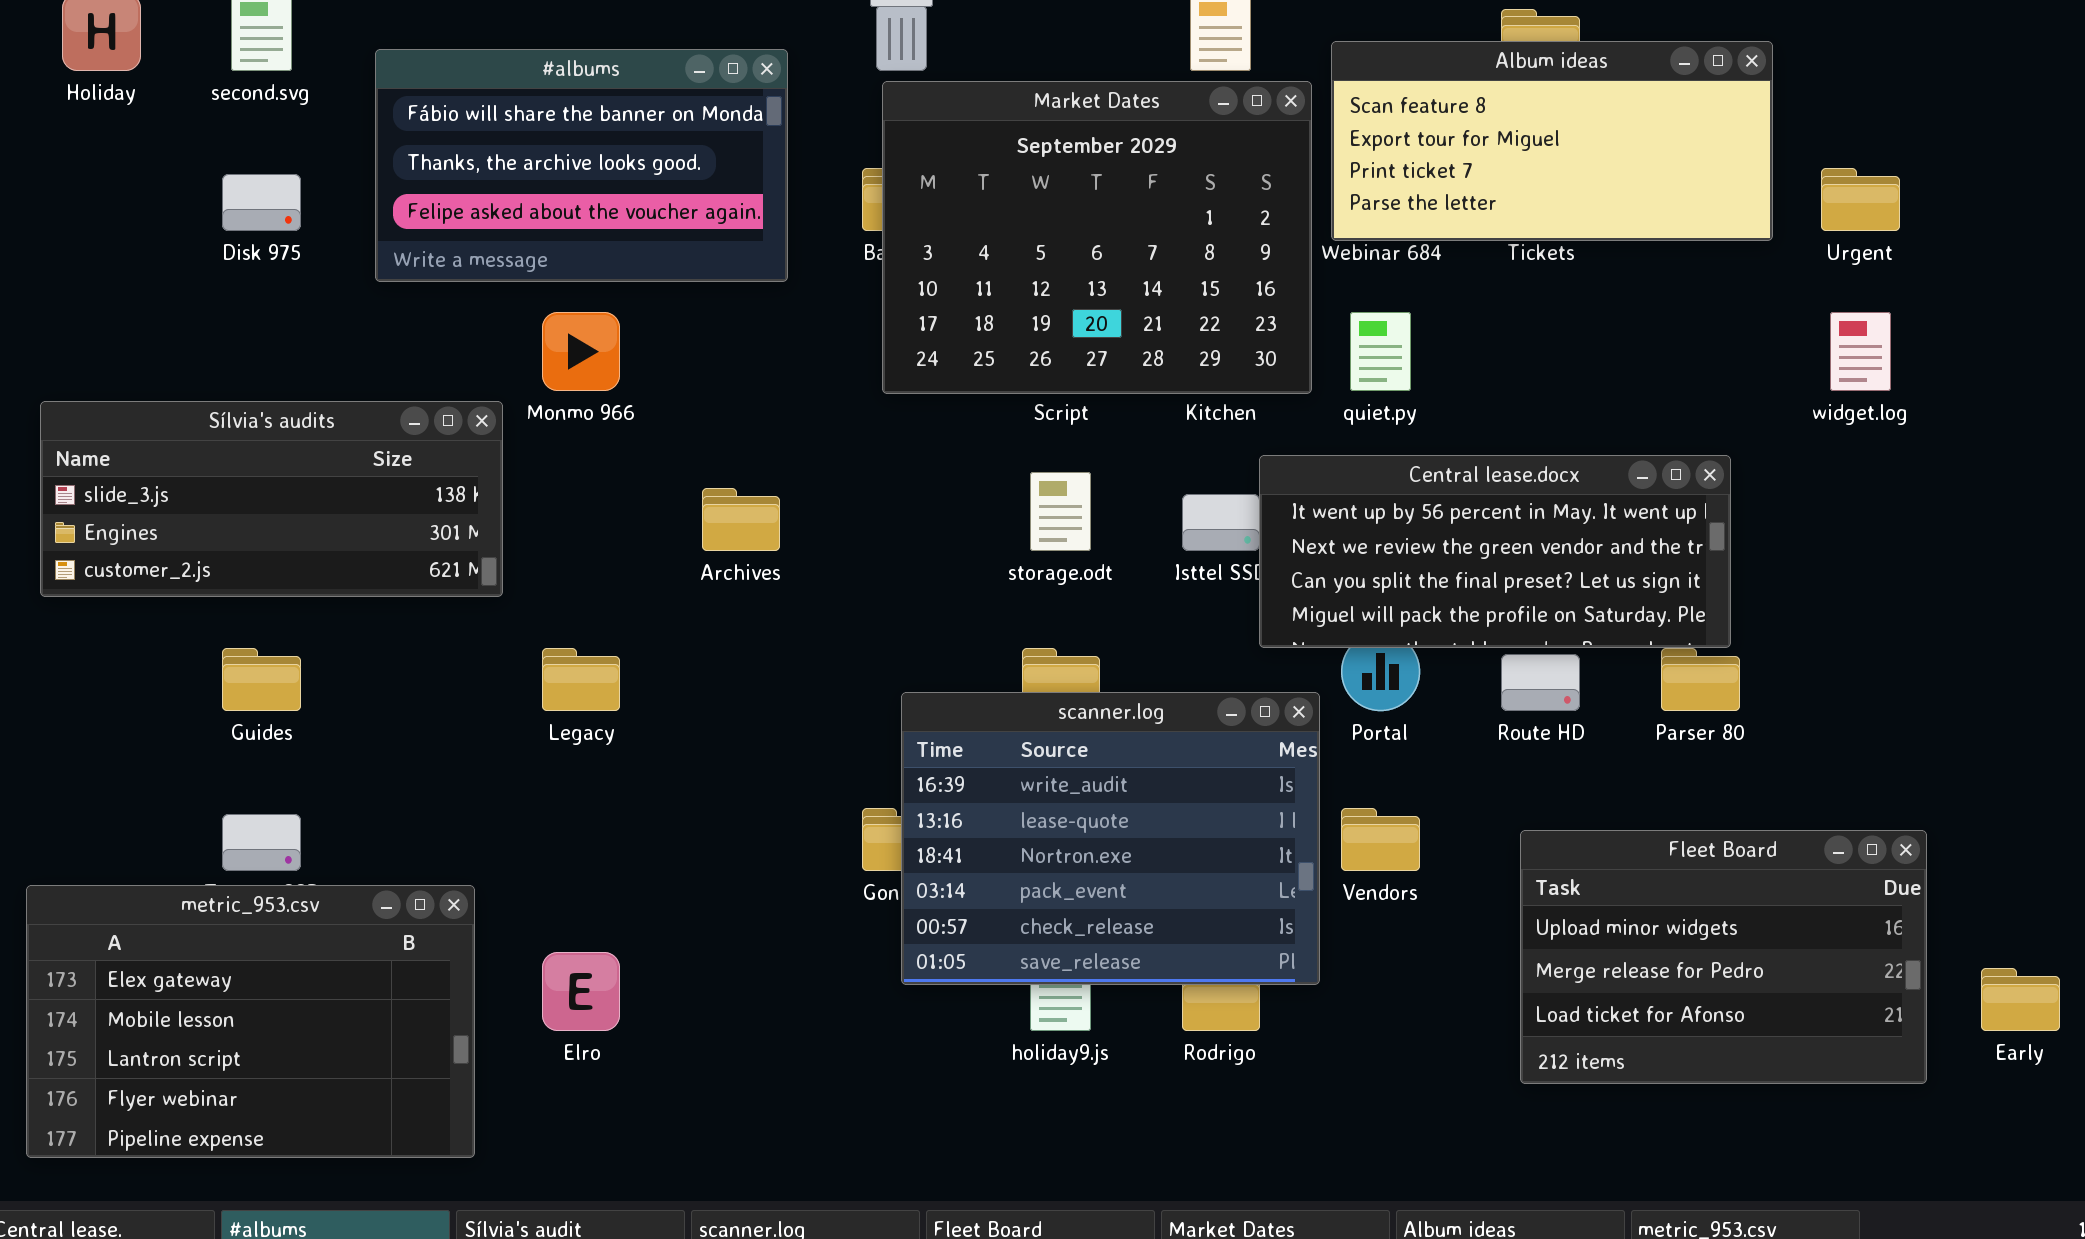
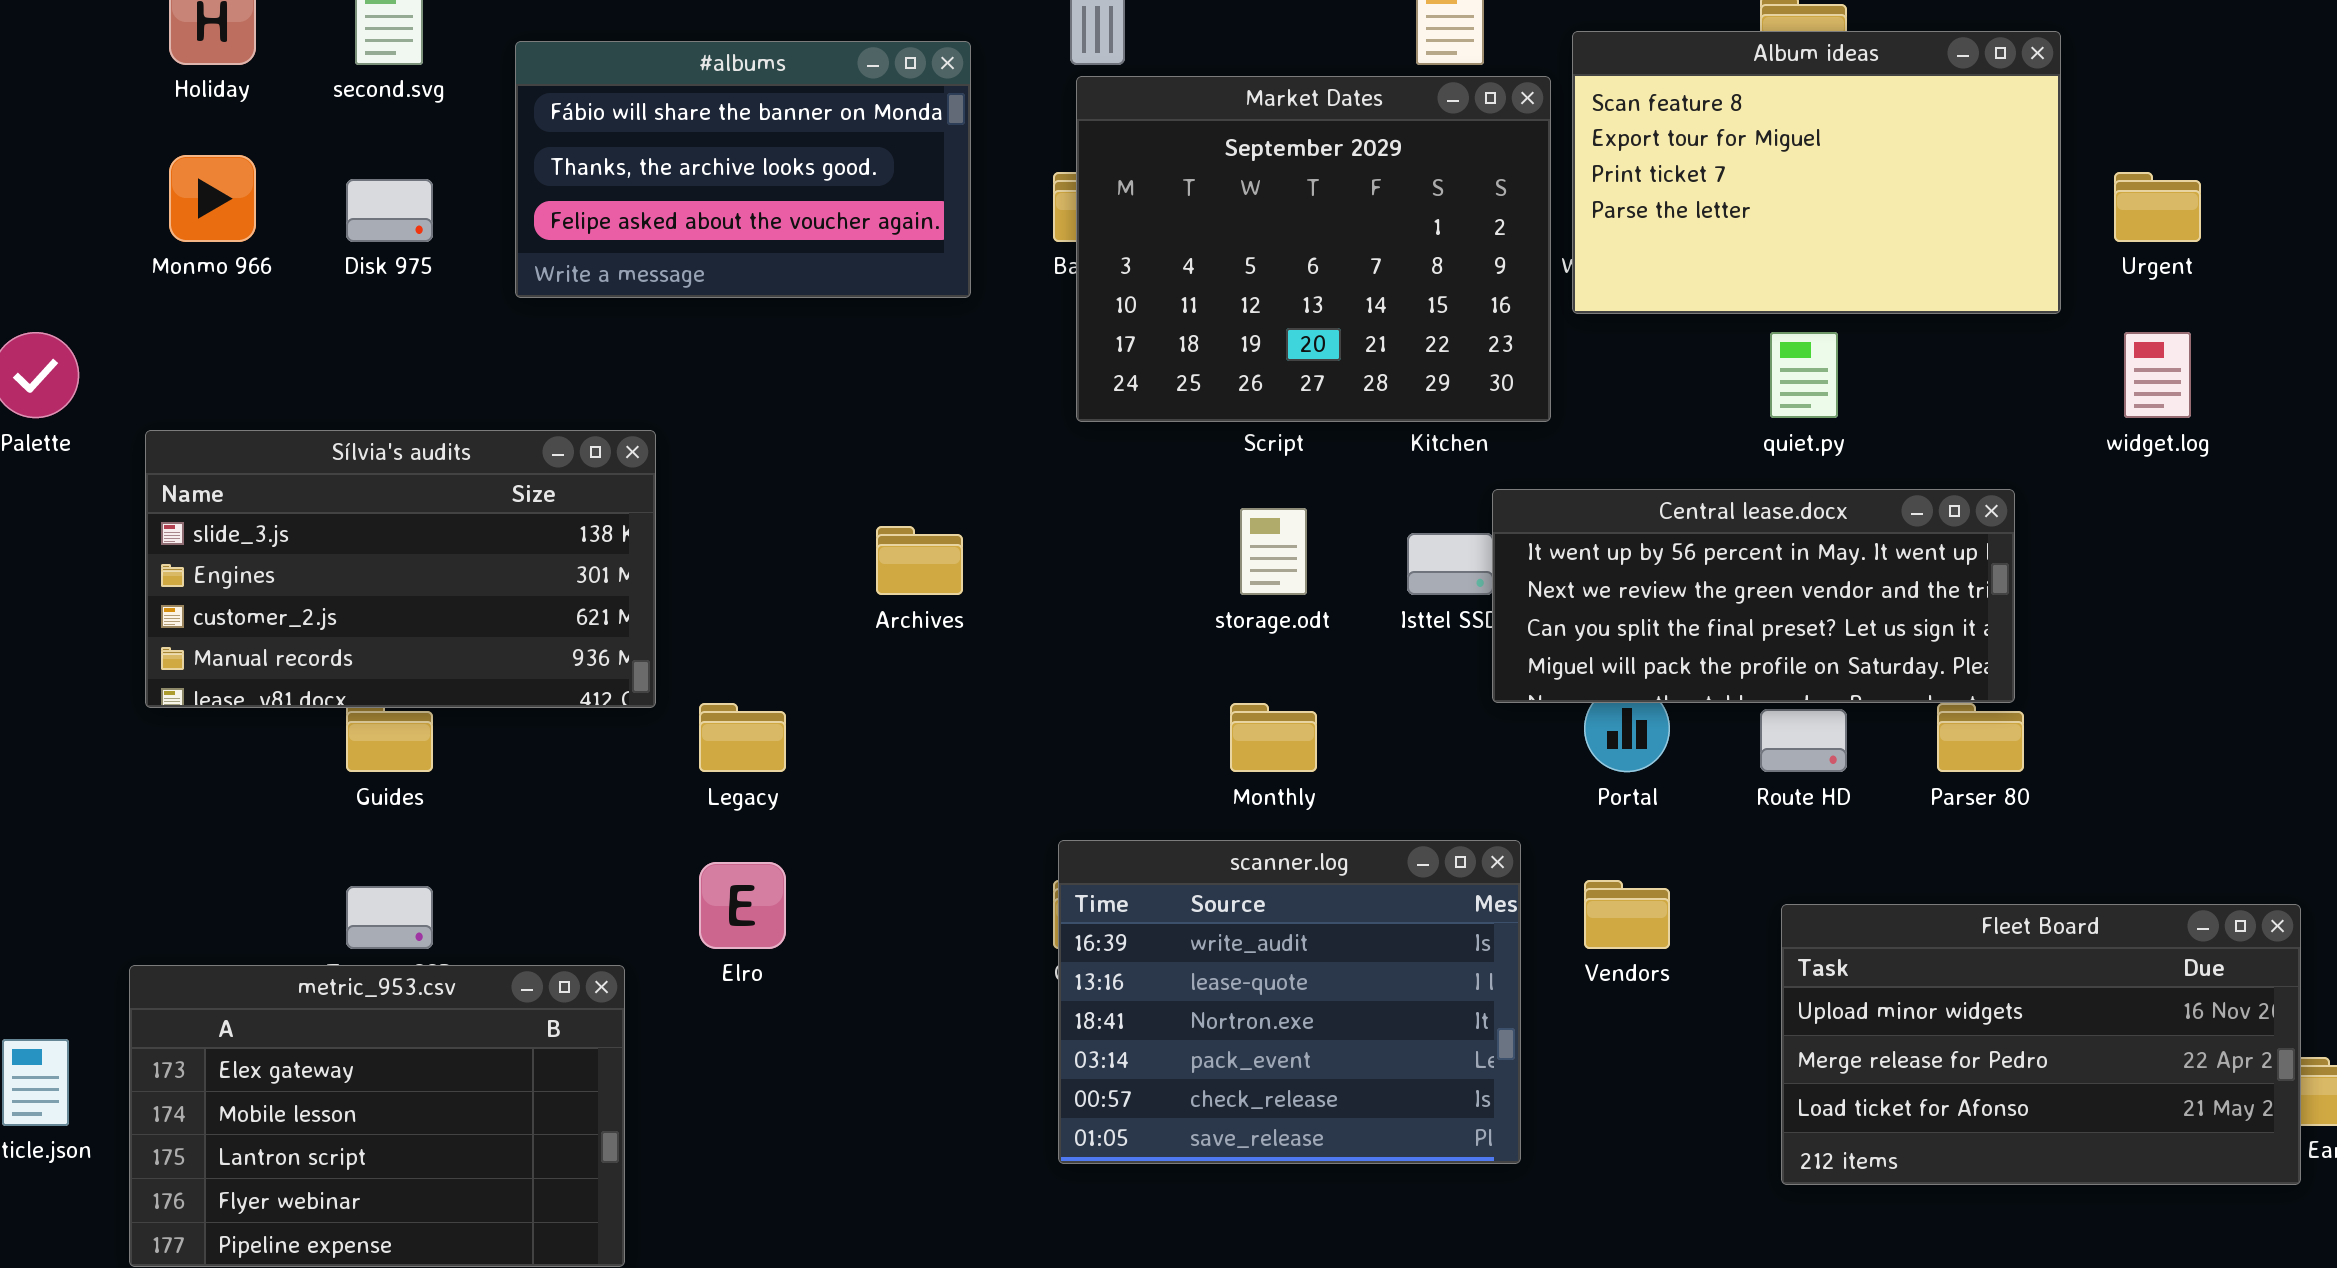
Album ideas: [1331,41,1773,241] -> [1572,31,2061,314], resized
Monmo 966: [542,312,620,391] -> [169,155,256,242], moved
quiet.py: [1350,312,1411,391] -> [1770,332,1838,418], moved
Sílvia's audits: [40,401,503,597] -> [145,430,656,708], resized
scanner.log: [901,692,1320,985] -> [1058,840,1521,1164], moved
Fleet Board: [1520,830,1927,1084] -> [1781,904,2301,1185], resized
Elro: [542,952,620,1031] -> [699,862,786,949], moved

